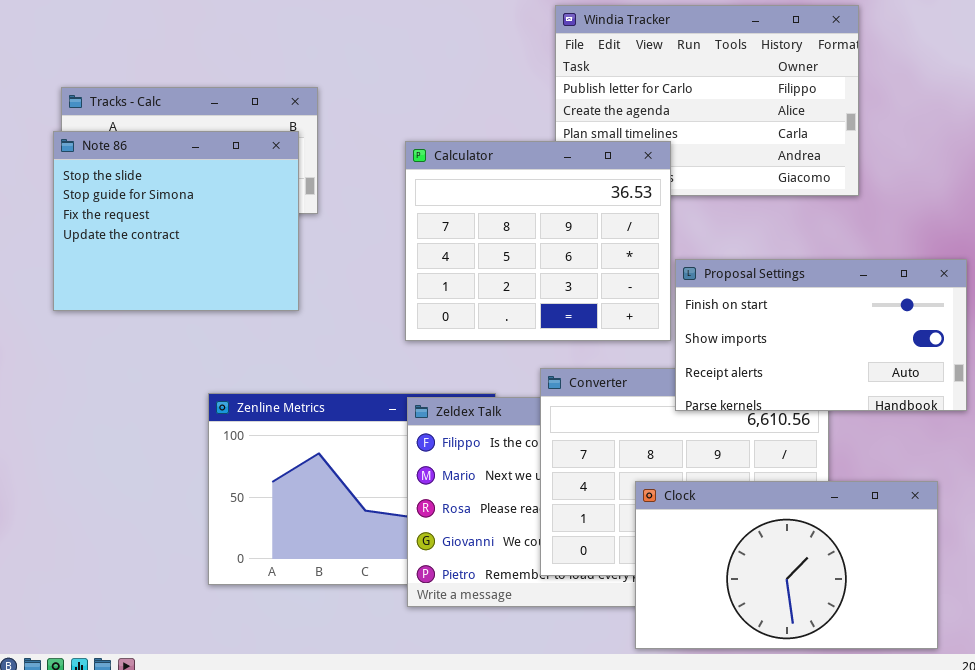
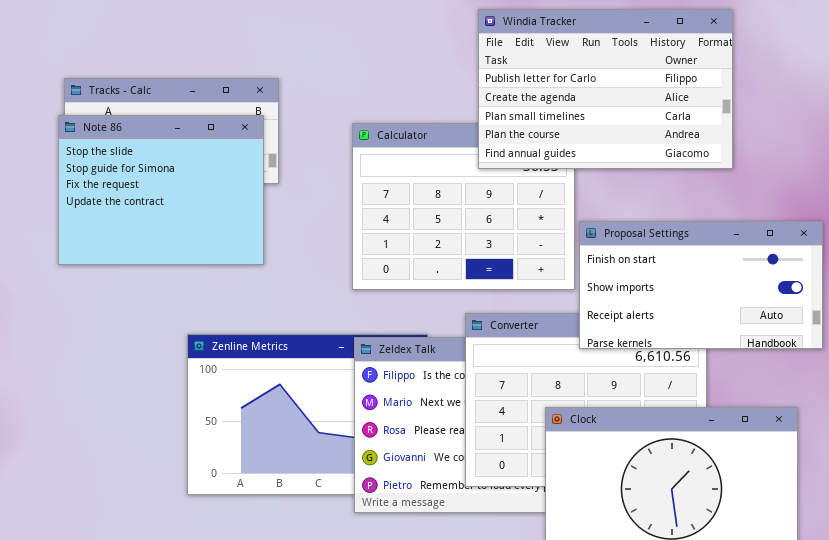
Windia Tracker: [555,5,859,196] -> [478,9,733,169], raised

